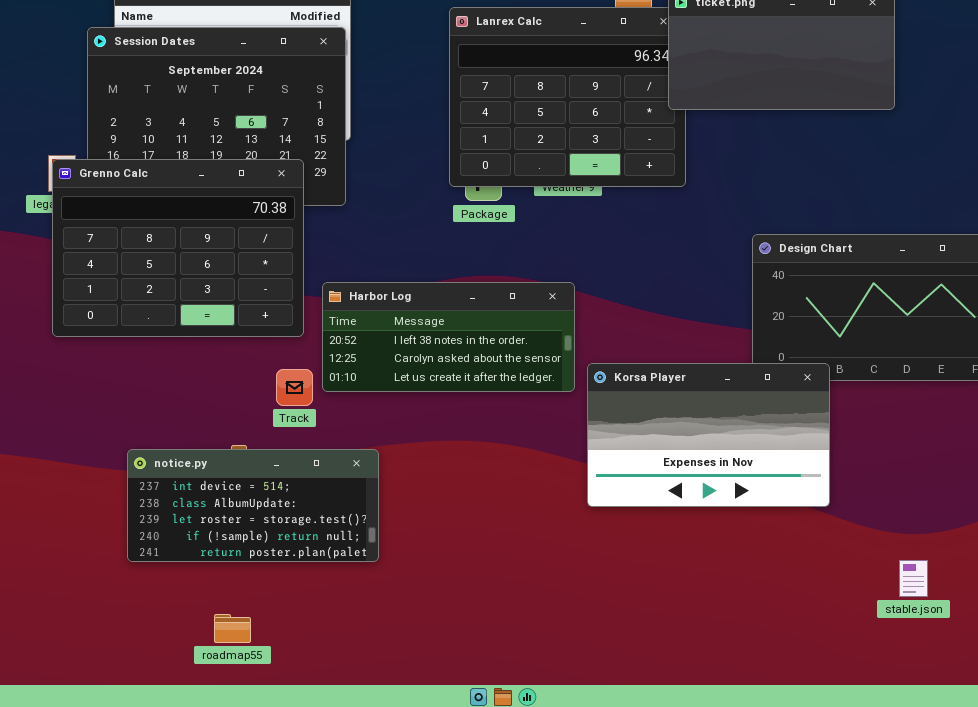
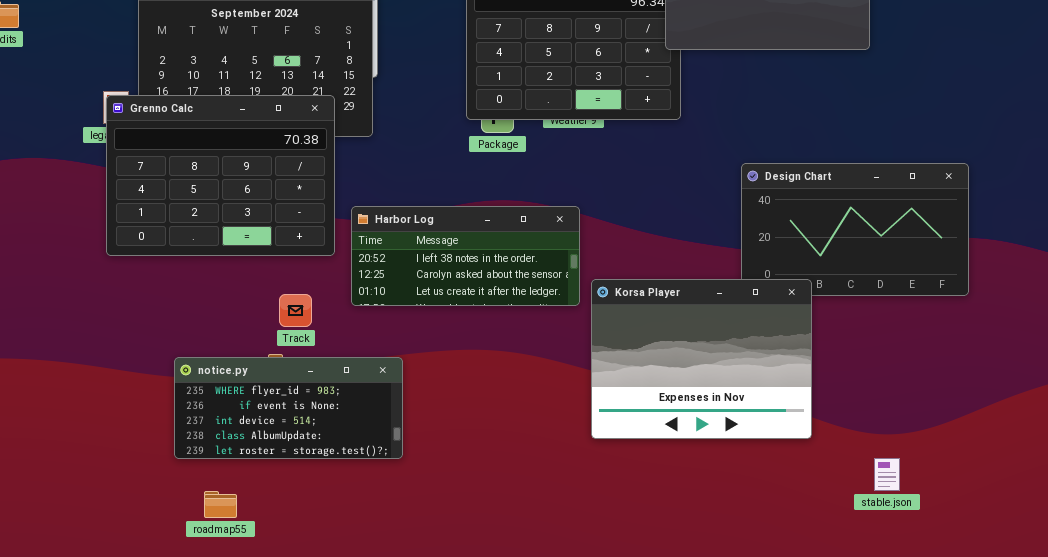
Korsa Player: [587,363,830,507] -> [591,279,812,439], resized
Track: [276,369,313,406] -> [279,294,312,327], moved
notice.py: [127,449,379,562] -> [174,357,403,459], scrolled up 2 rows
roadmap55: [214,614,251,643] -> [204,491,237,518], moved

